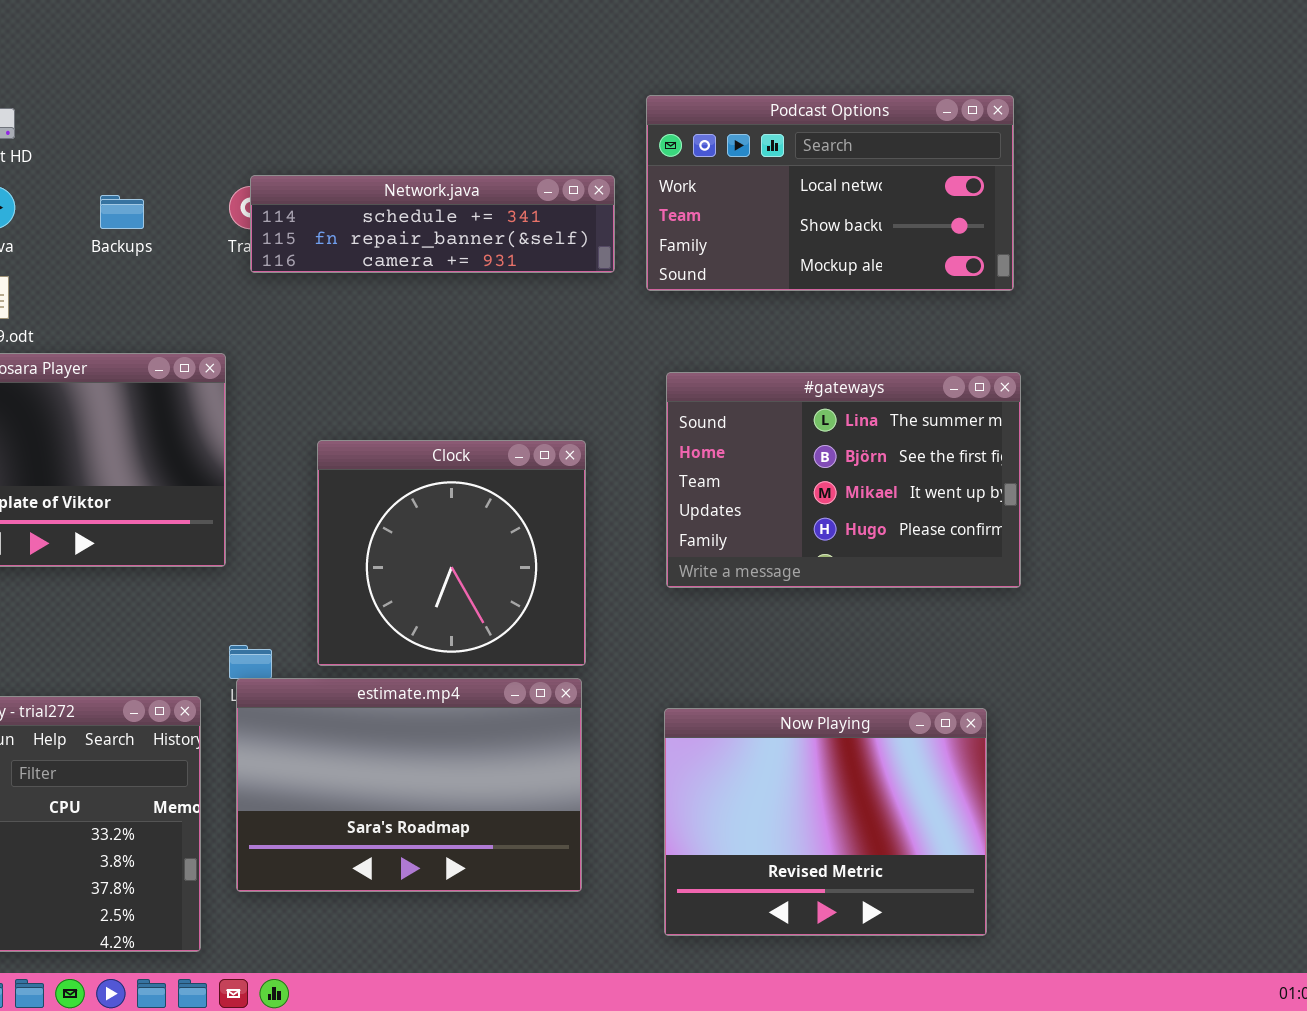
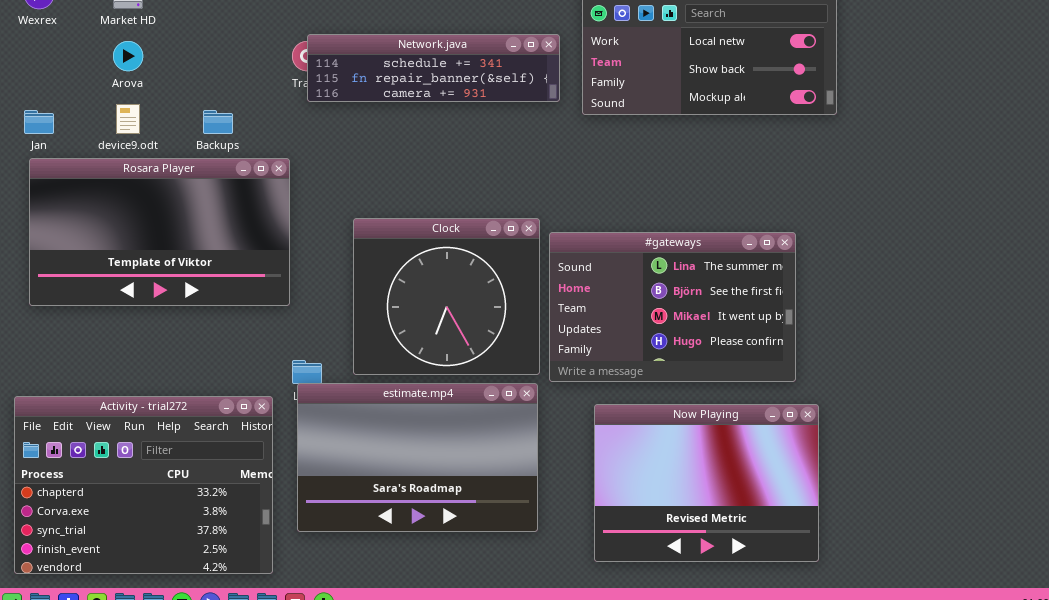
Backups: [100,195,144,229] -> [203,110,233,134], moved
#gateways: [666,372,1021,588] -> [549,232,796,382], moved

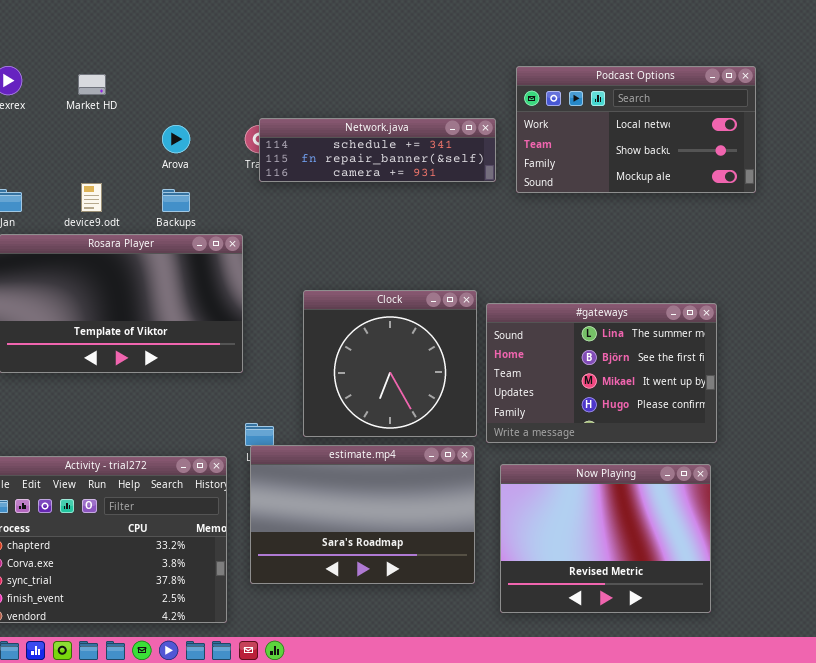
Arova: [113,41,143,71] -> [162,125,190,153], moved
Now Playing: [594,404,819,562] -> [500,464,711,613], moved

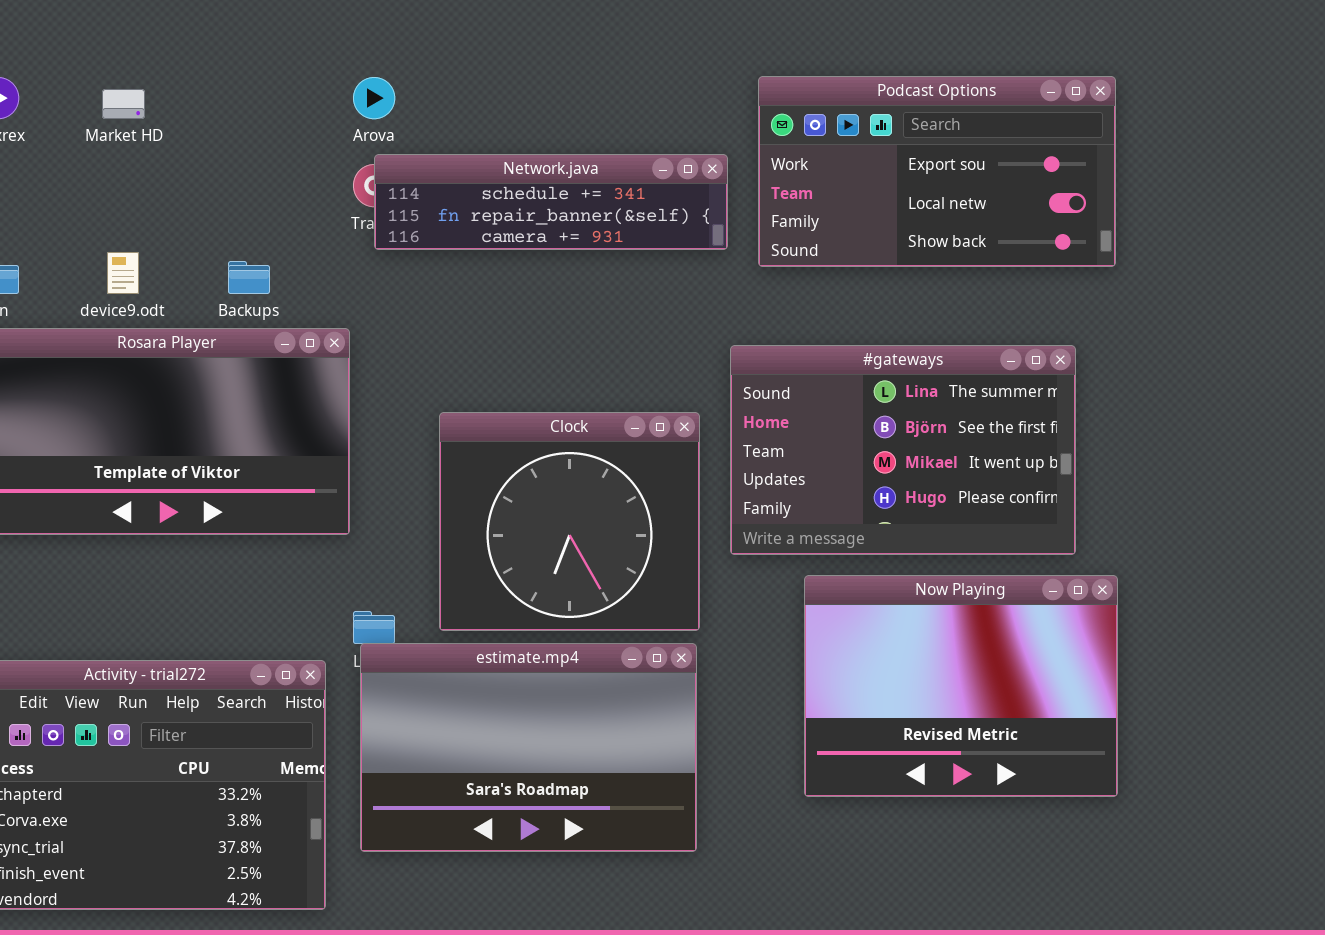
Podcast Options: [516,66,756,193] -> [758,76,1116,267], scrolled up 1 row
Arova: [162,125,190,153] -> [353,77,395,119], moved
#gateways: [486,303,717,443] -> [730,345,1076,555], moved
Now Playing: [500,464,711,613] -> [804,575,1118,797], moved

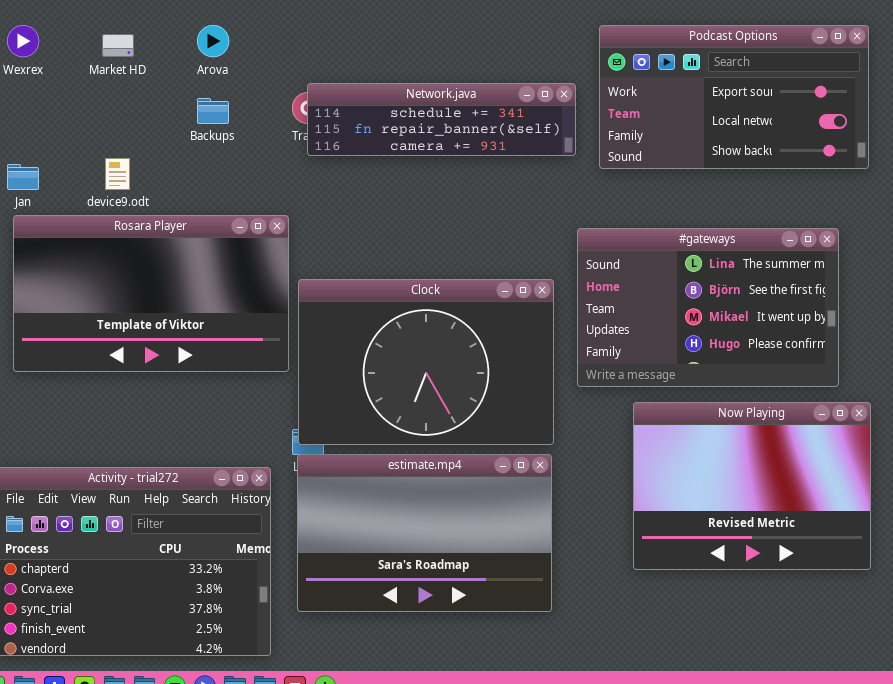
Arova: [353,77,395,119] -> [197,25,229,57], moved
Backups: [228,261,270,294] -> [197,98,229,124], moved
Clock: [439,412,700,631] -> [298,279,554,445], resized

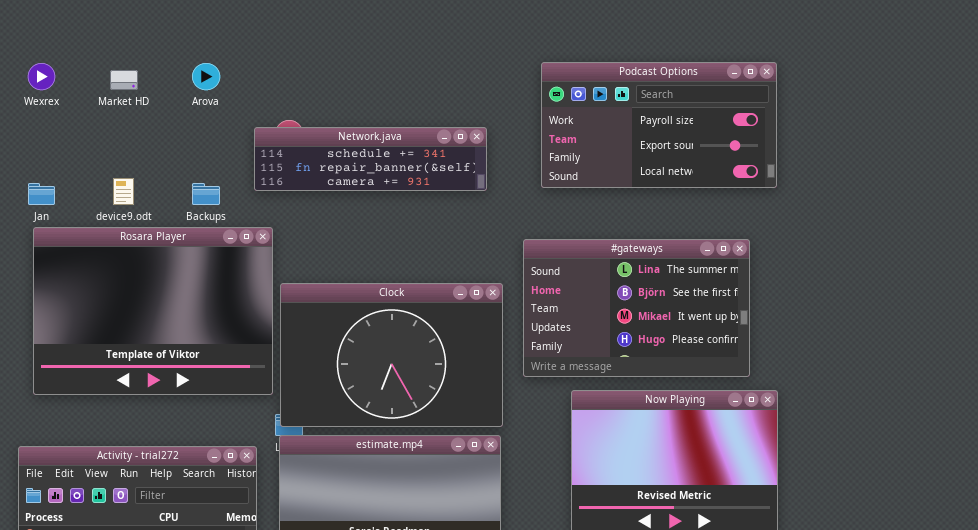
Podcast Options: [599,25,869,169] -> [541,62,777,188], scrolled up 1 row
Network.java: [307,83,576,156] -> [254,127,487,191], moved
Backups: [197,98,229,124] -> [192,183,220,205], moved
Rosara Player: [13,215,289,372] -> [33,227,273,395], resized

